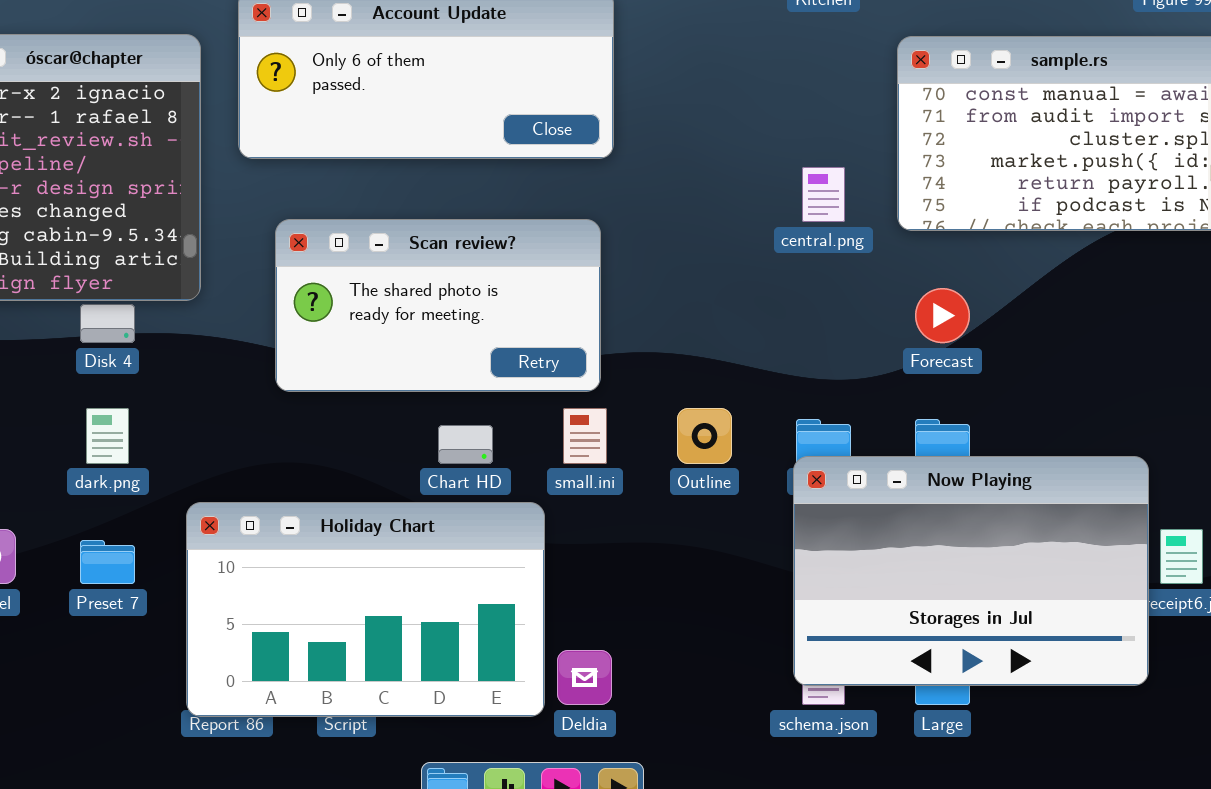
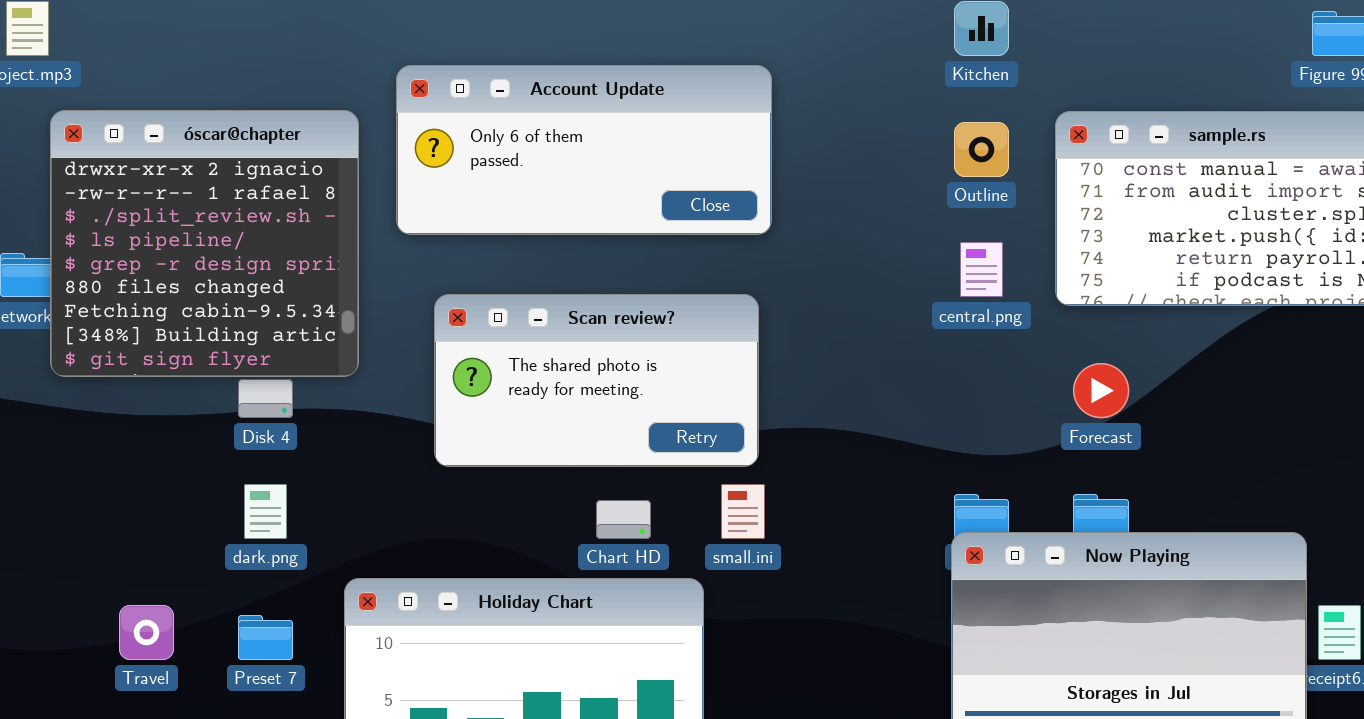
Outline: [677,408,732,464] -> [954,122,1009,177], moved

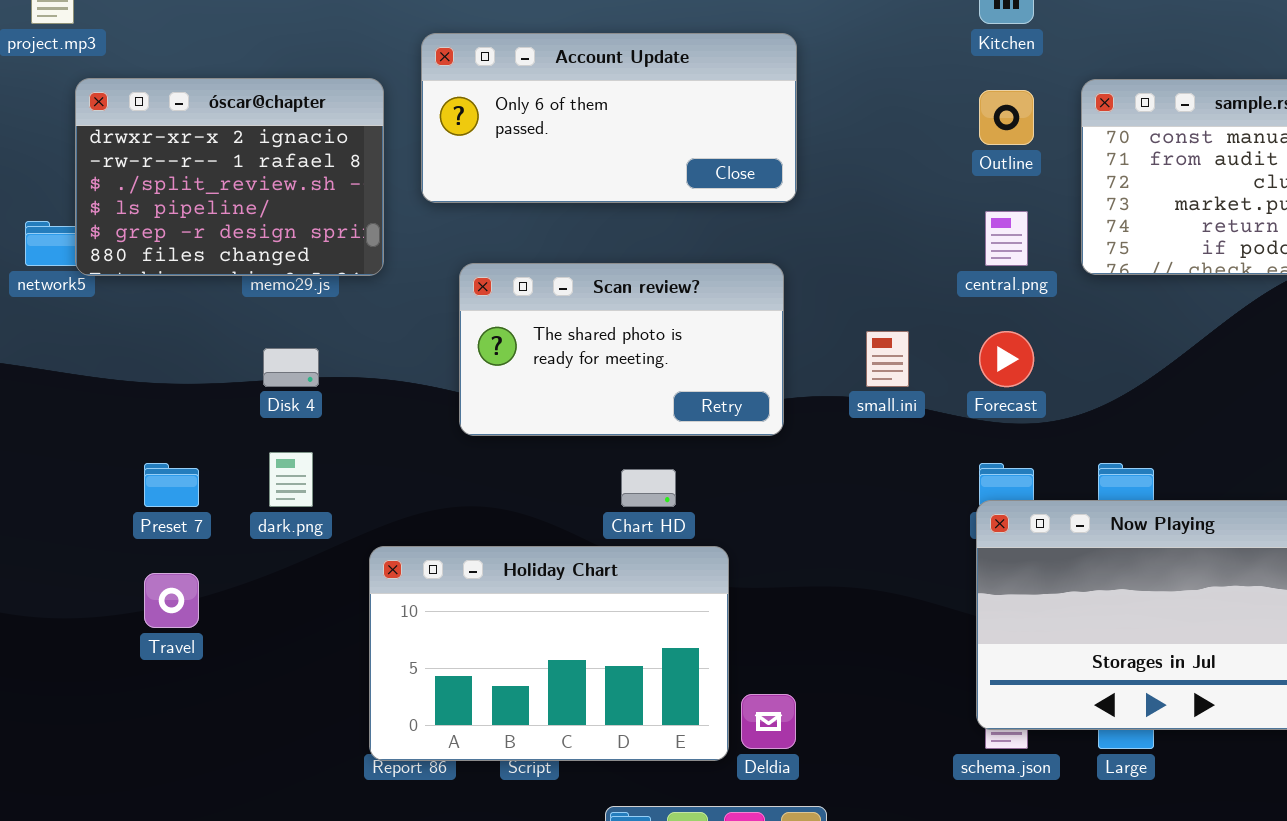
óscar@chapter: [50,110,359,377] -> [75,78,384,276], resized
Forecast: [1073,363,1129,418] -> [979,331,1034,387], moved
small.ini: [721,484,765,539] -> [866,331,909,387], moved
Preset 7: [238,615,293,660] -> [144,463,199,507], moved

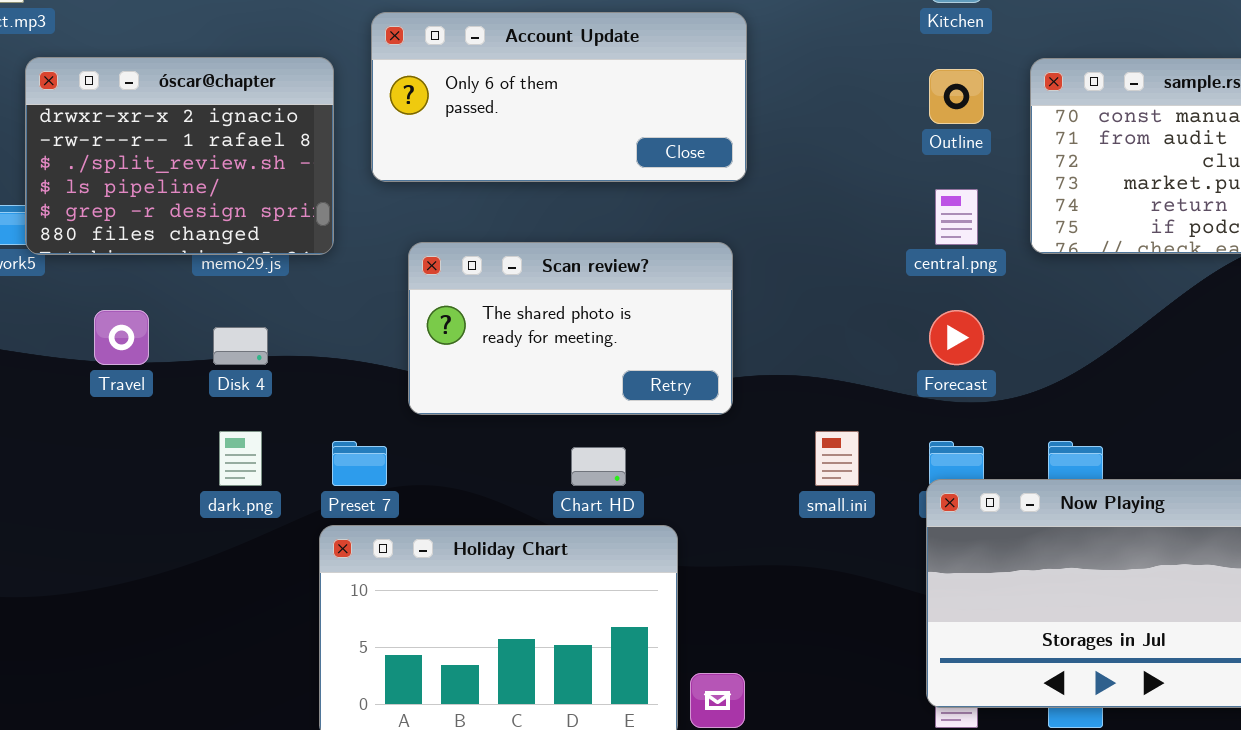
small.ini: [866,331,909,387] -> [815,431,859,486], moved
Preset 7: [144,463,199,507] -> [332,441,387,486], moved
Travel: [144,573,199,628] -> [94,310,149,365], moved

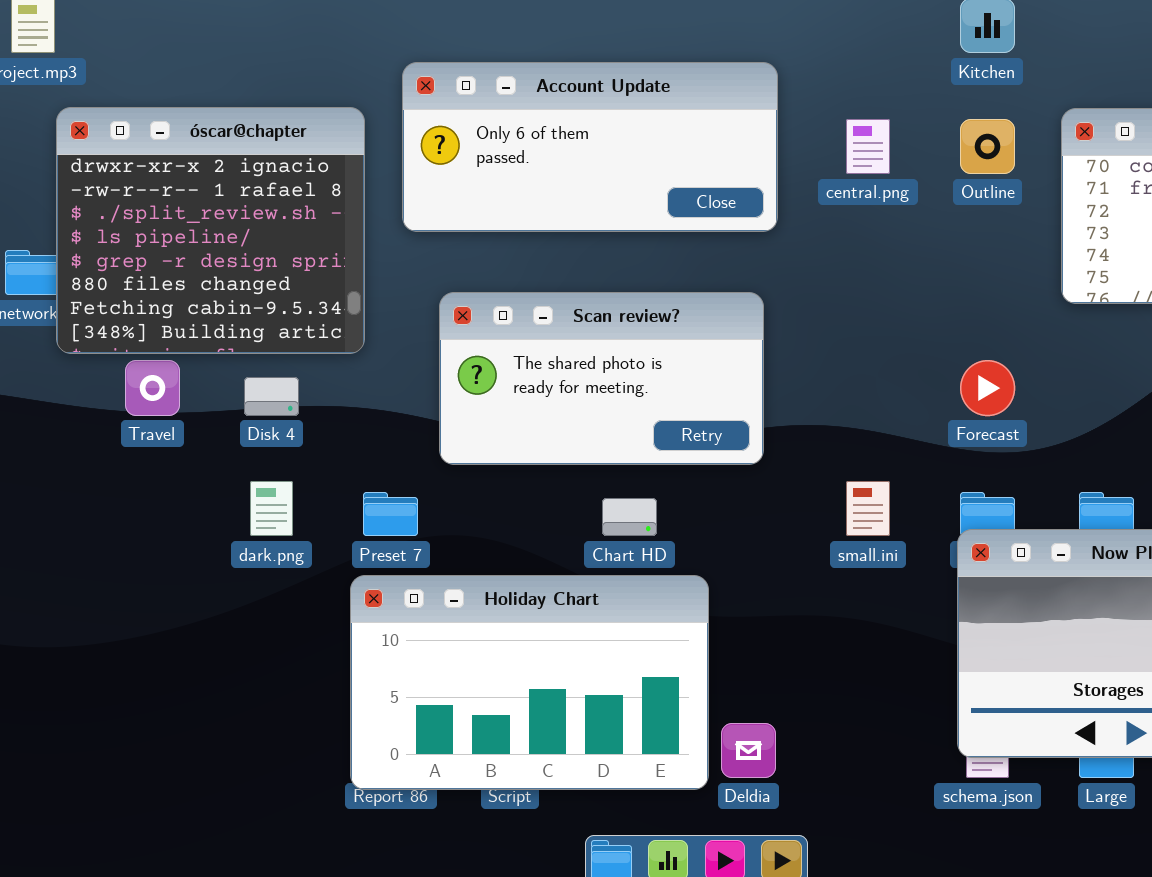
óscar@chapter: [25,57,334,255] -> [56,107,365,354], resized
central.png: [935,189,978,245] -> [846,119,890,174], moved

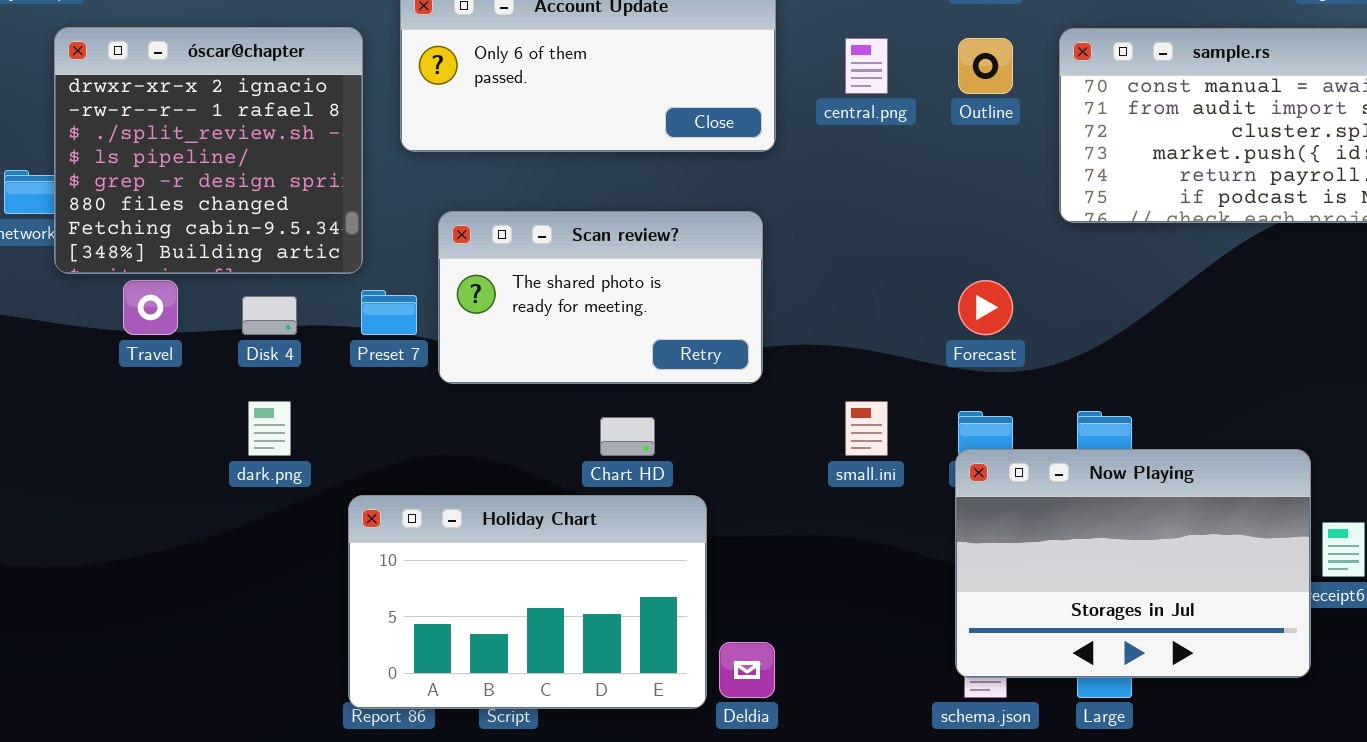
Preset 7: [363,492,418,536] -> [361,290,417,335], moved

